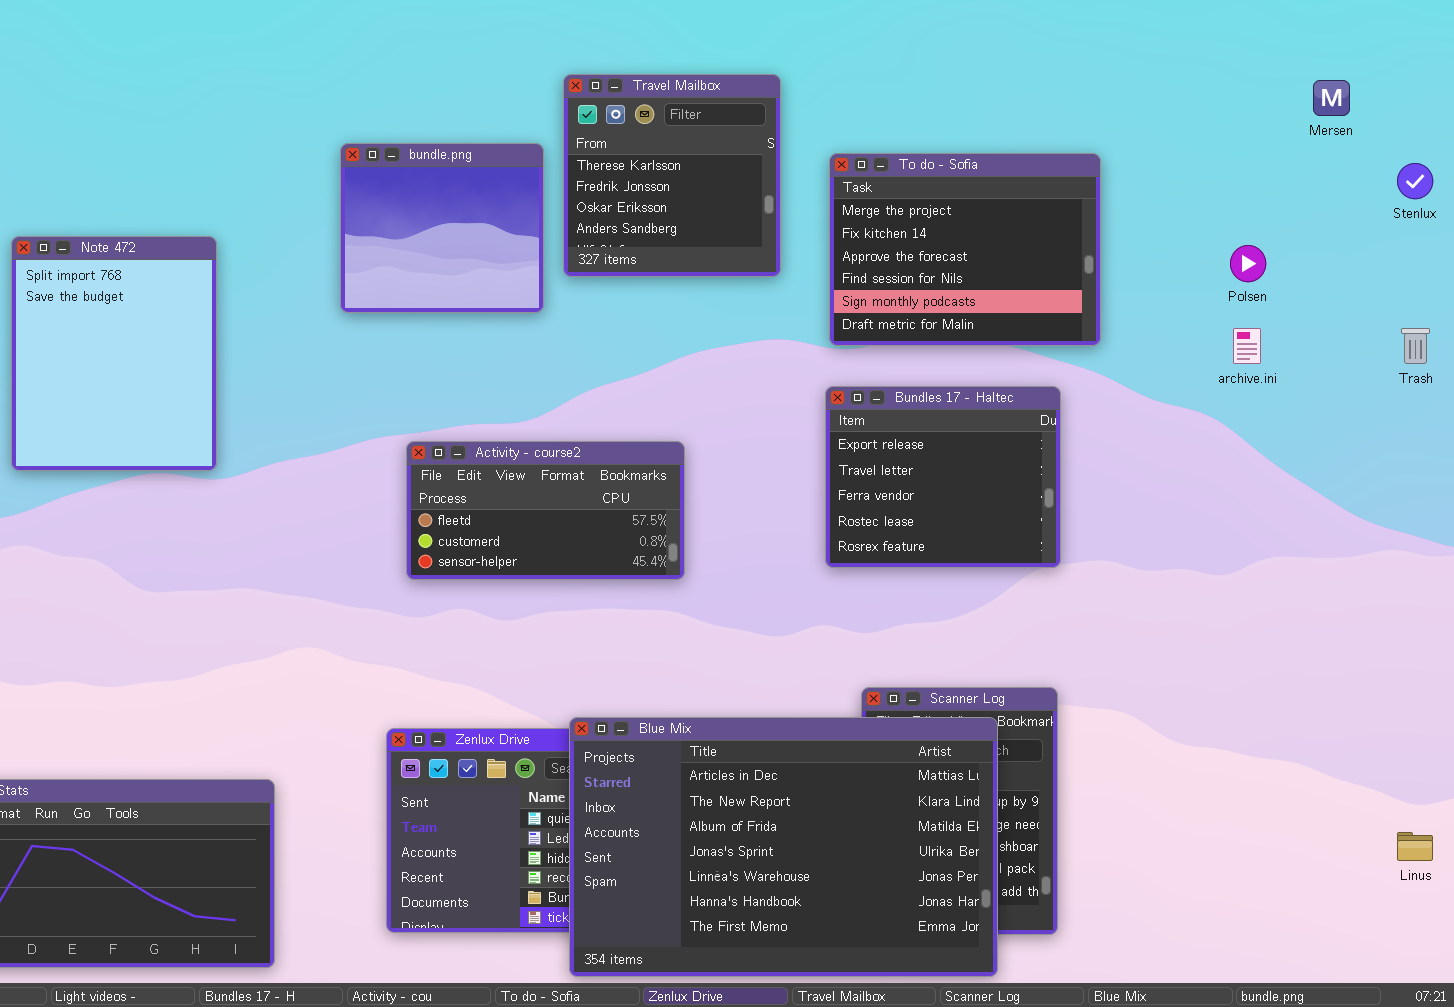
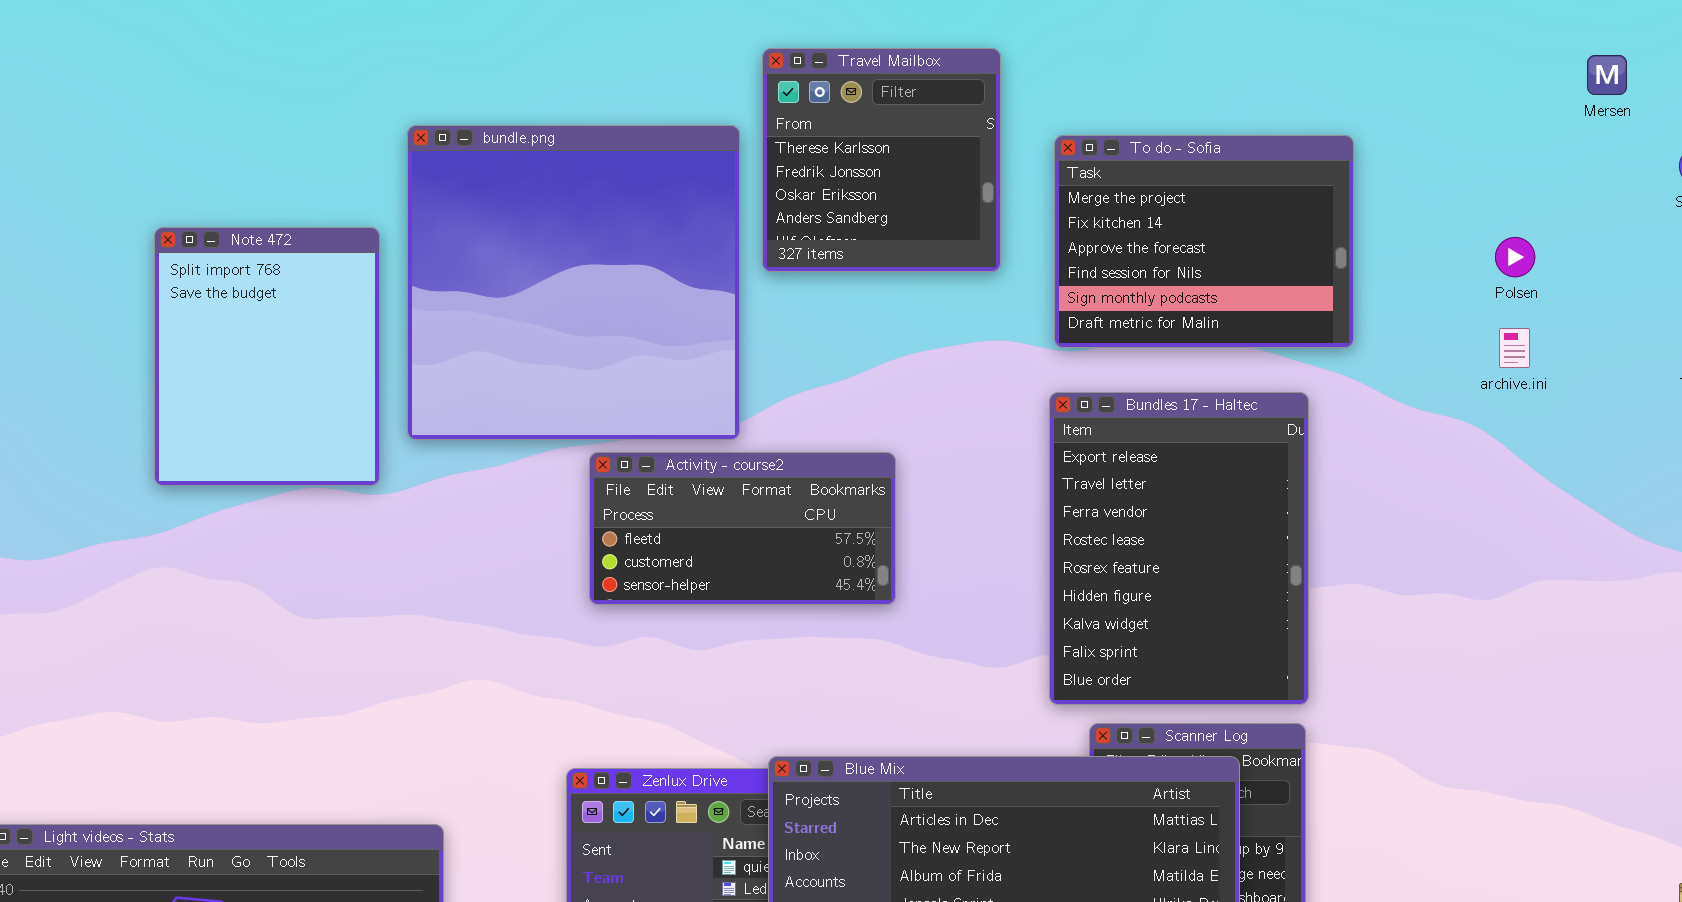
bundle.png: [340,143,544,313] -> [407,125,740,440], resized
Bundles 17 - Haltec: [825,386,1061,568] -> [1049,392,1309,705], resized

